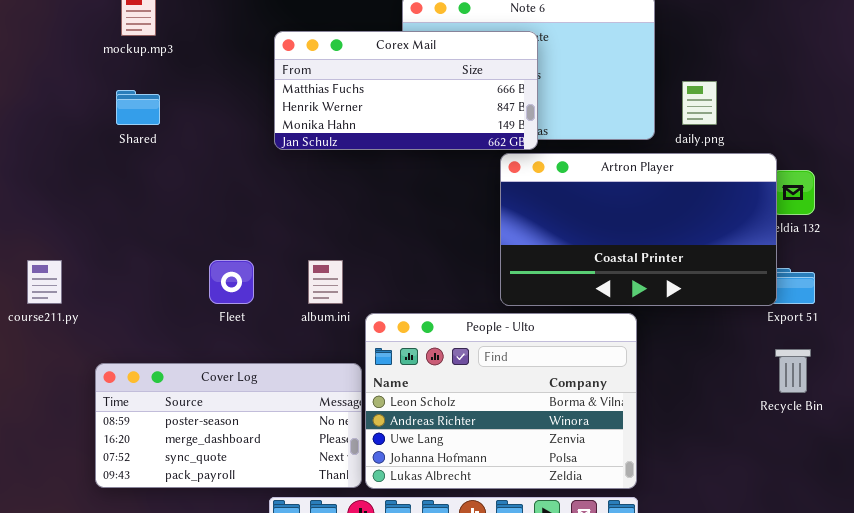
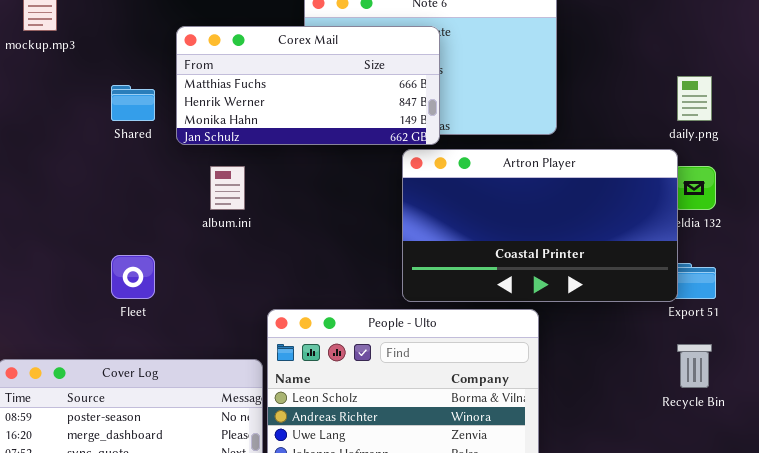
daily.png: [682,81,717,125] -> [677,76,712,121], moved
Shared: [116,90,160,125] -> [111,85,155,121], moved
album.ini: [308,260,343,304] -> [210,166,245,210], moved

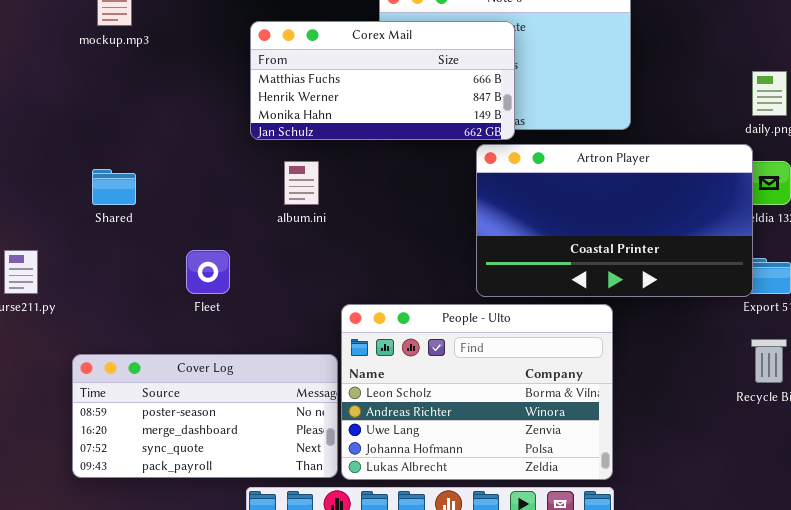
Shared: [111,85,155,121] -> [92,169,136,205], moved

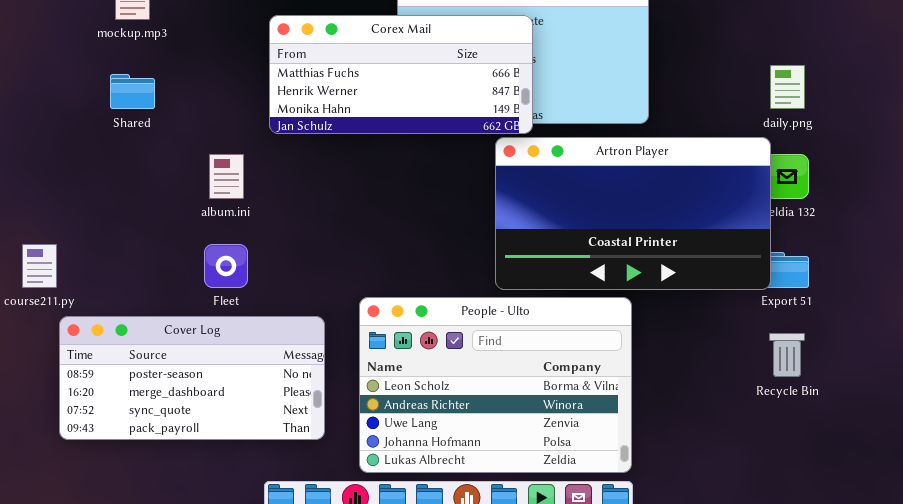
album.ini: [284,161,319,205] -> [209,154,244,199], moved
Shared: [92,169,136,205] -> [110,74,155,109], moved
Cover Log: [72,354,338,478] -> [59,316,325,440], moved

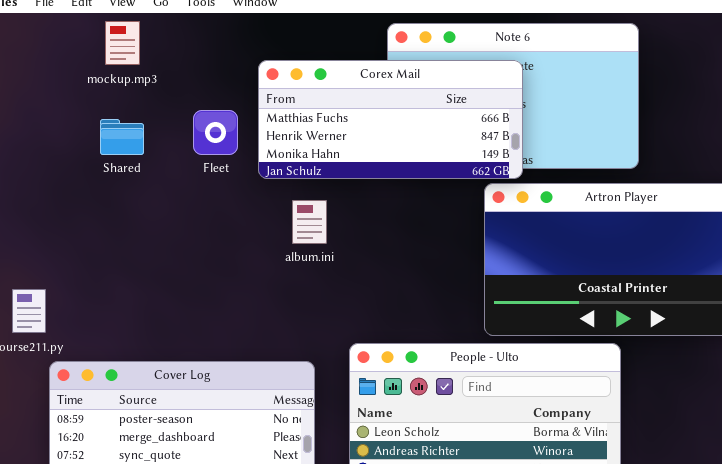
album.ini: [209,154,244,199] -> [292,200,327,244], moved
Fleet: [204,244,248,288] -> [193,110,238,155], moved

